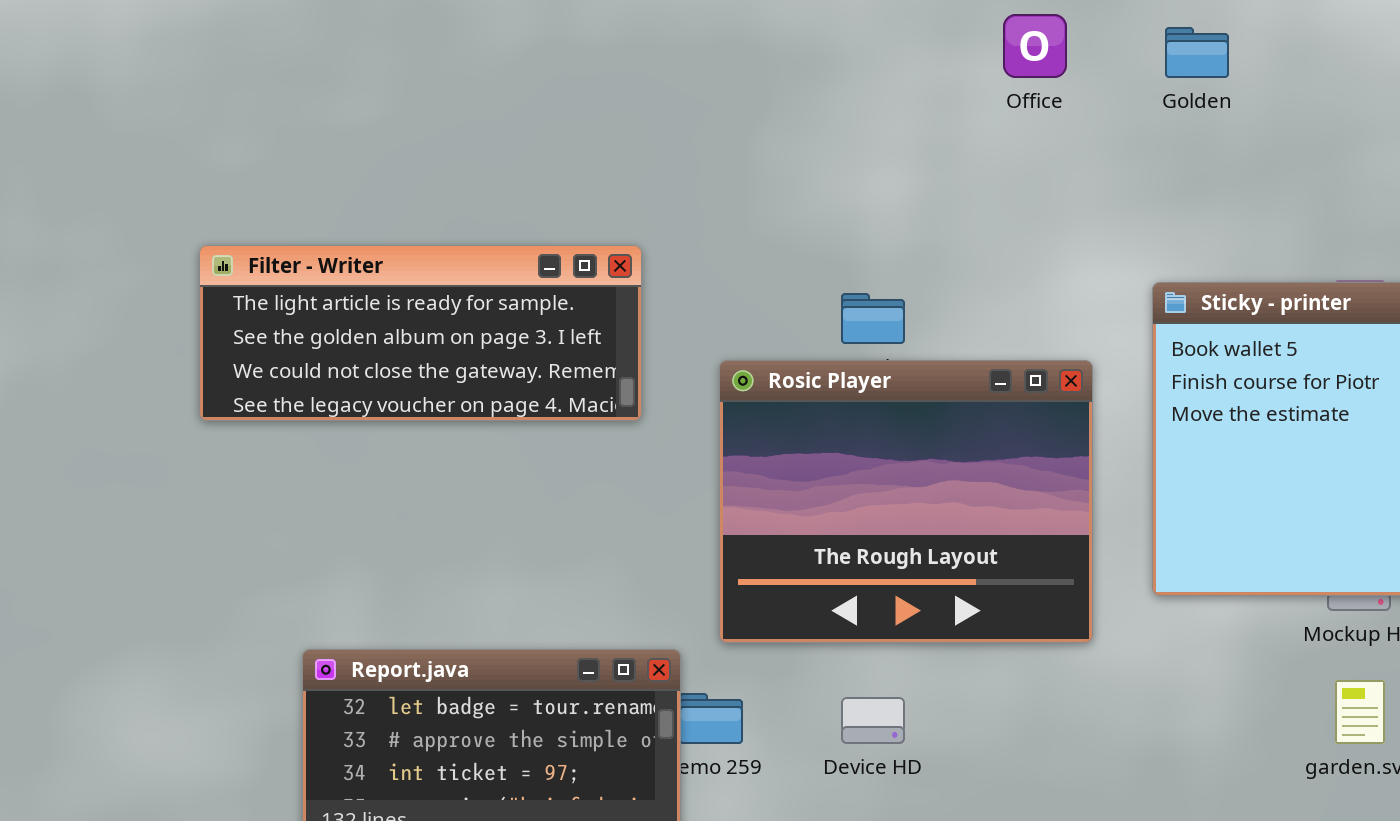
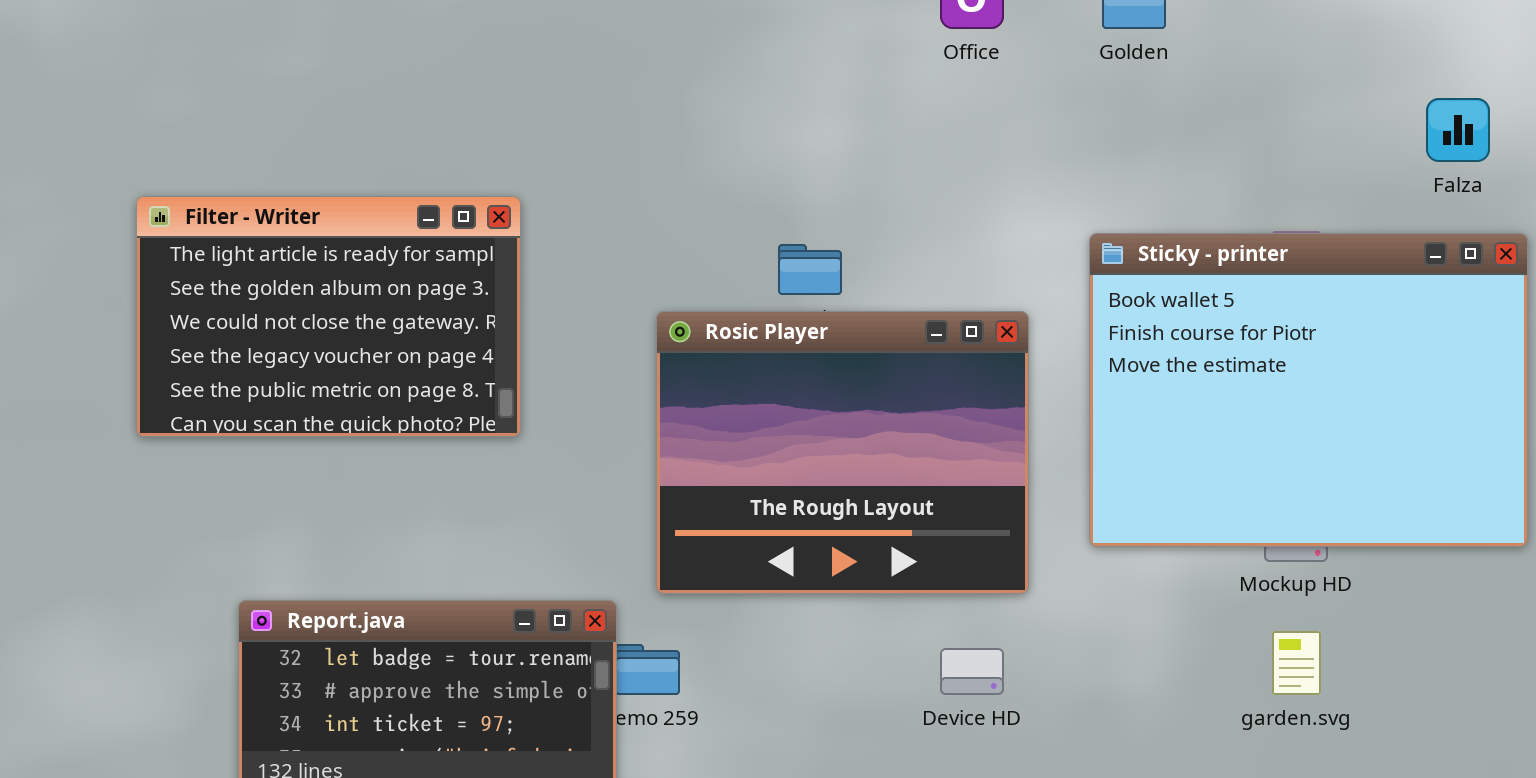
Filter - Writer: [199,245,642,421] -> [136,196,521,437], resized
Device HD: [841,697,905,744] -> [940,648,1004,695], moved

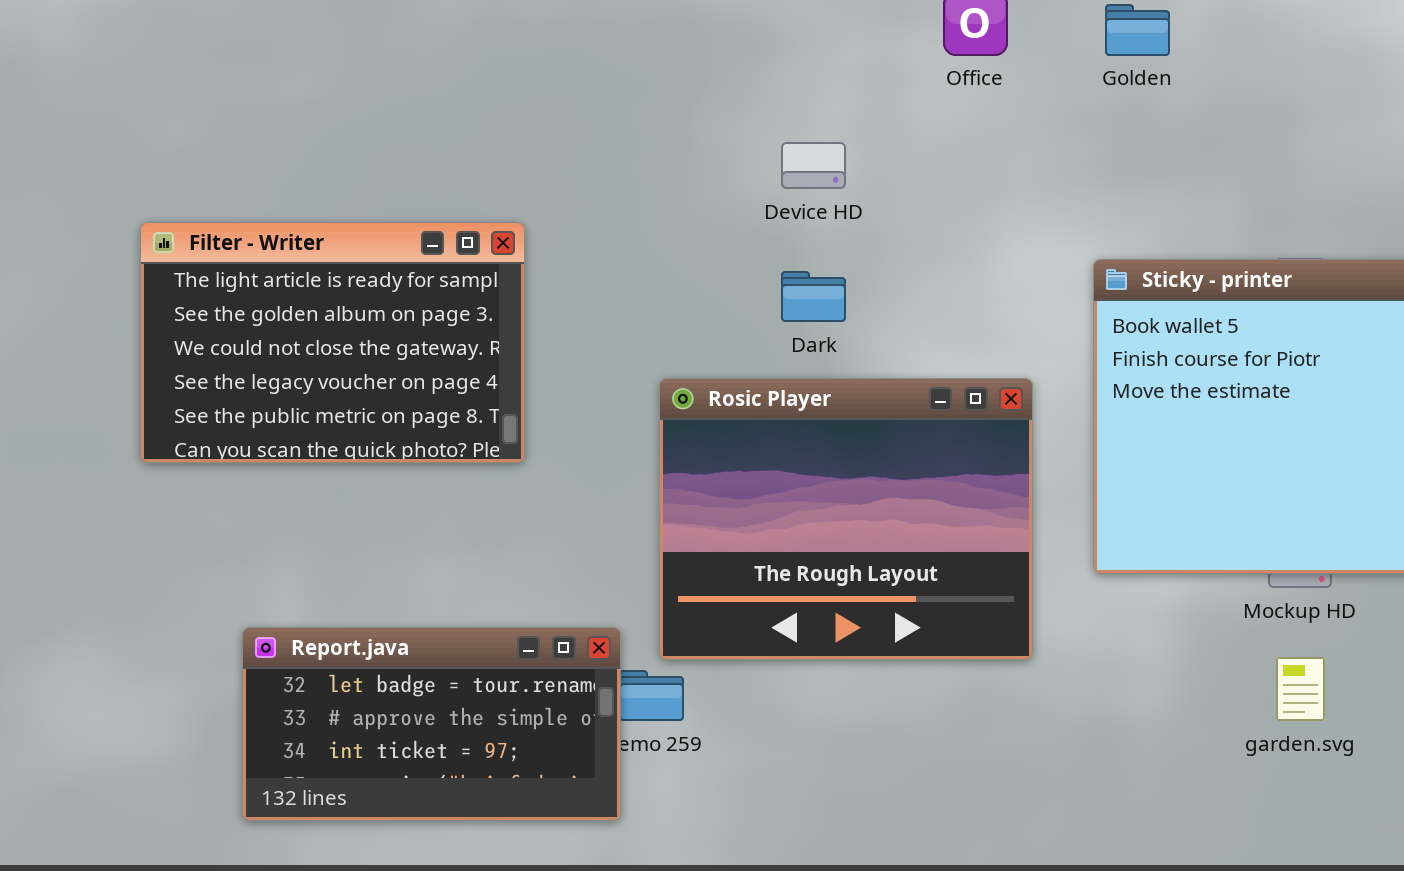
Rosic Player: [656,311,1029,594] -> [659,378,1033,660], moved
Device HD: [940,648,1004,695] -> [781,142,846,189], moved

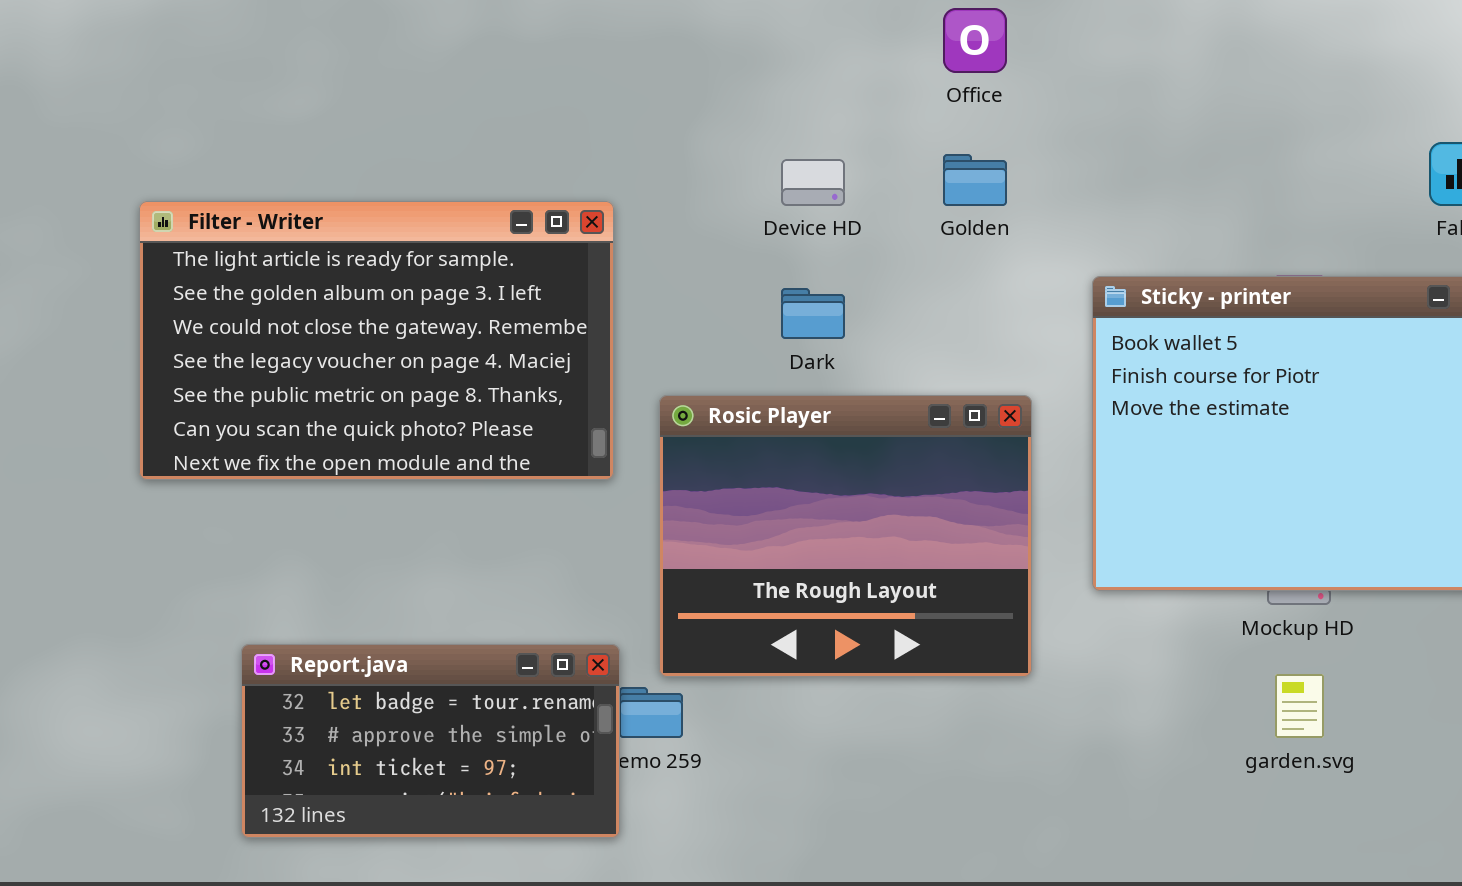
Golden: [1105,4,1170,56] -> [943,154,1007,206], moved
Filter - Writer: [140,222,525,463] -> [139,201,614,480], resized

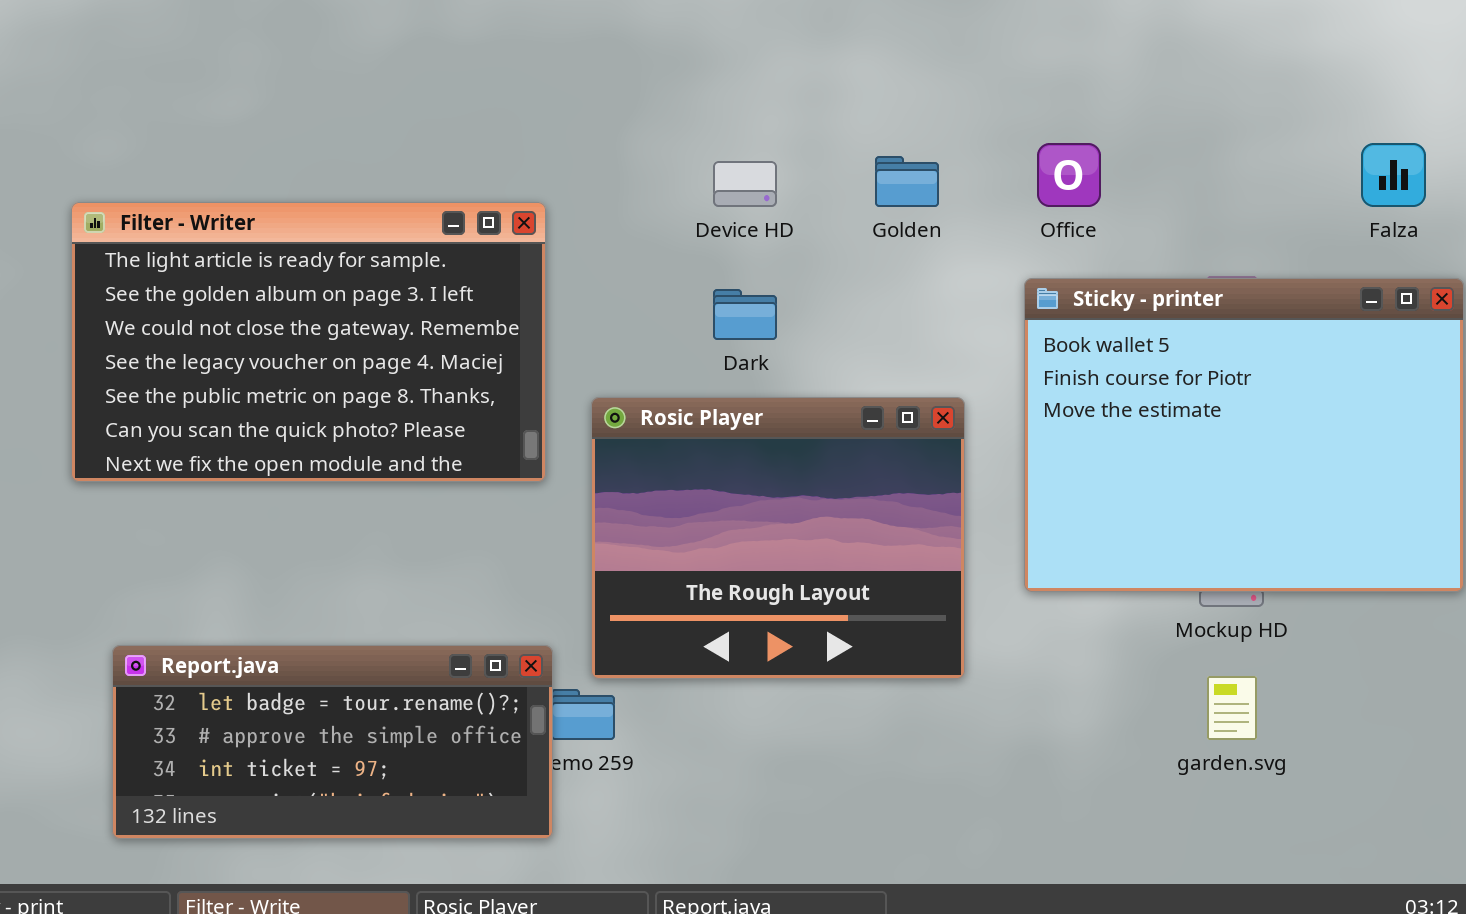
Office: [943,8,1007,73] -> [1037,143,1101,207], moved
Report.java: [241,644,620,838] -> [112,645,553,839], resized

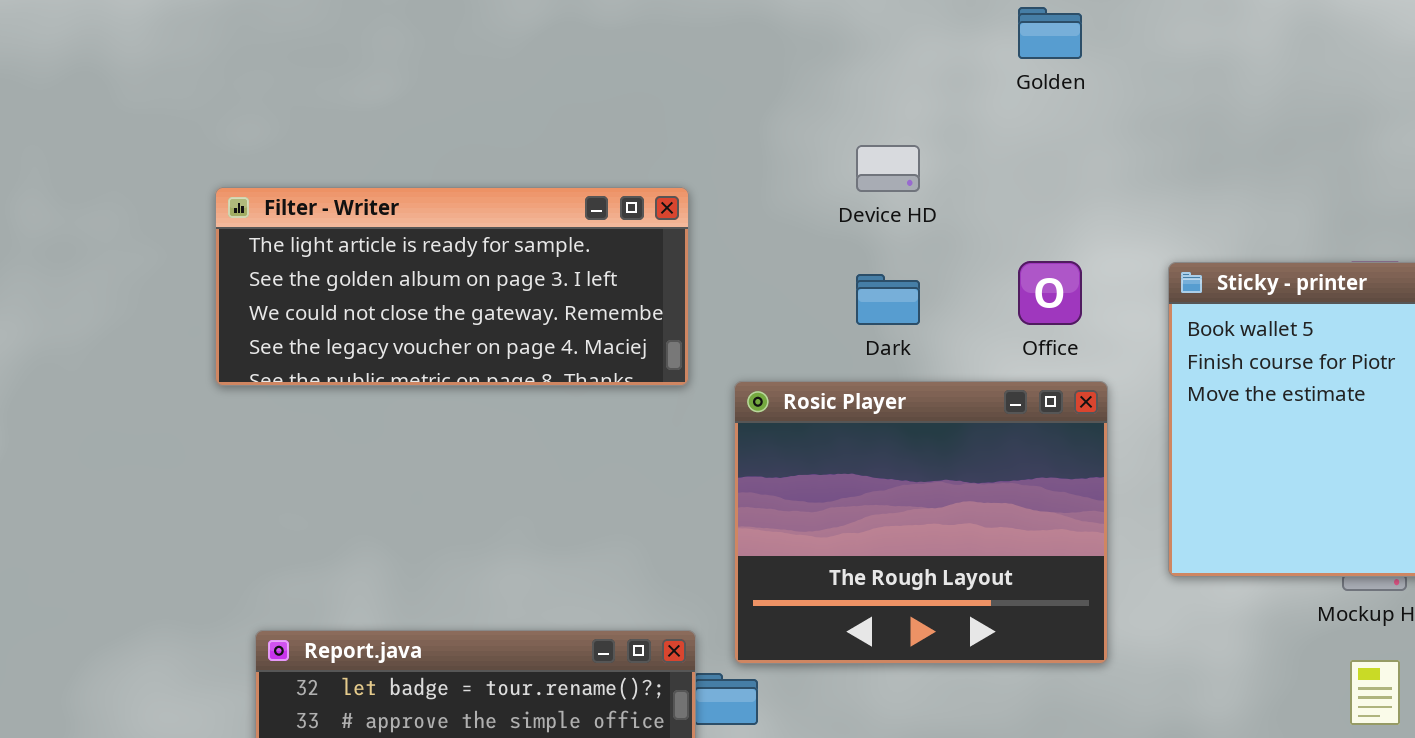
Office: [1037,143,1101,207] -> [1018,261,1082,325], moved
Golden: [875,156,939,207] -> [1018,7,1082,59], moved
Filter - Writer: [71,202,546,482] -> [215,187,689,386], resized

